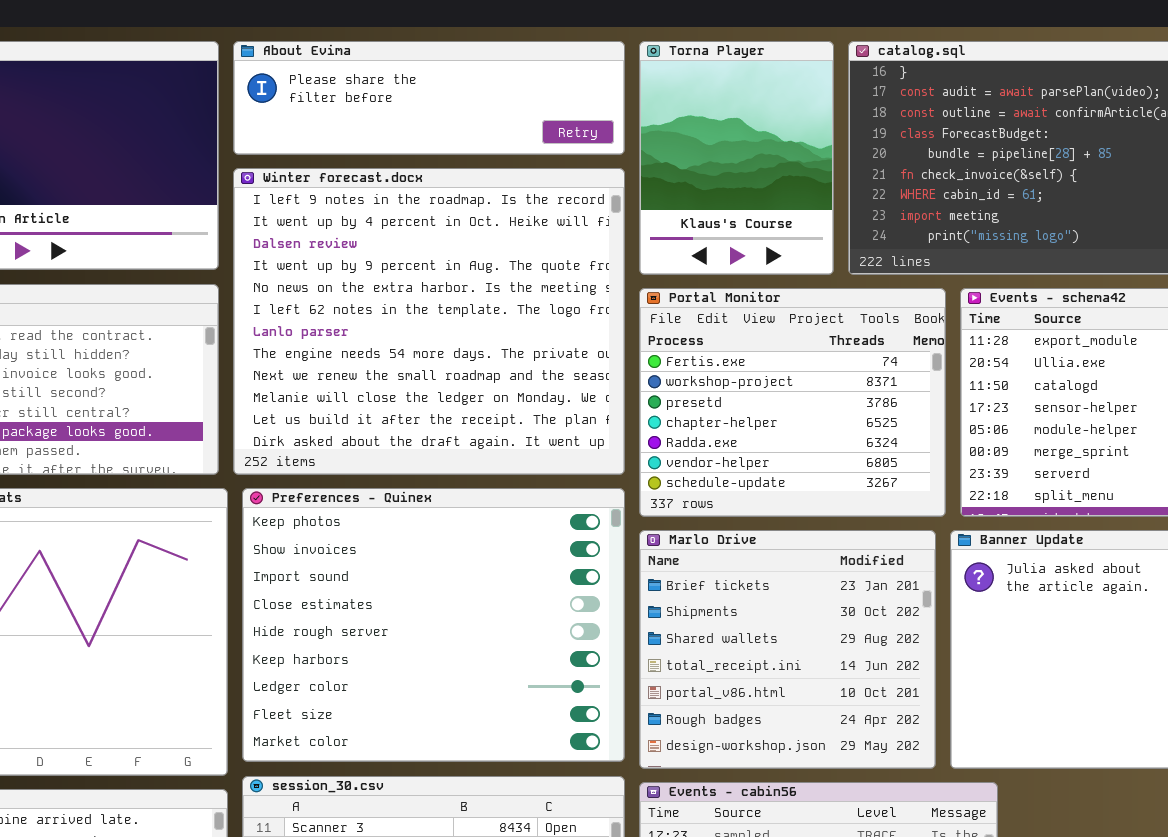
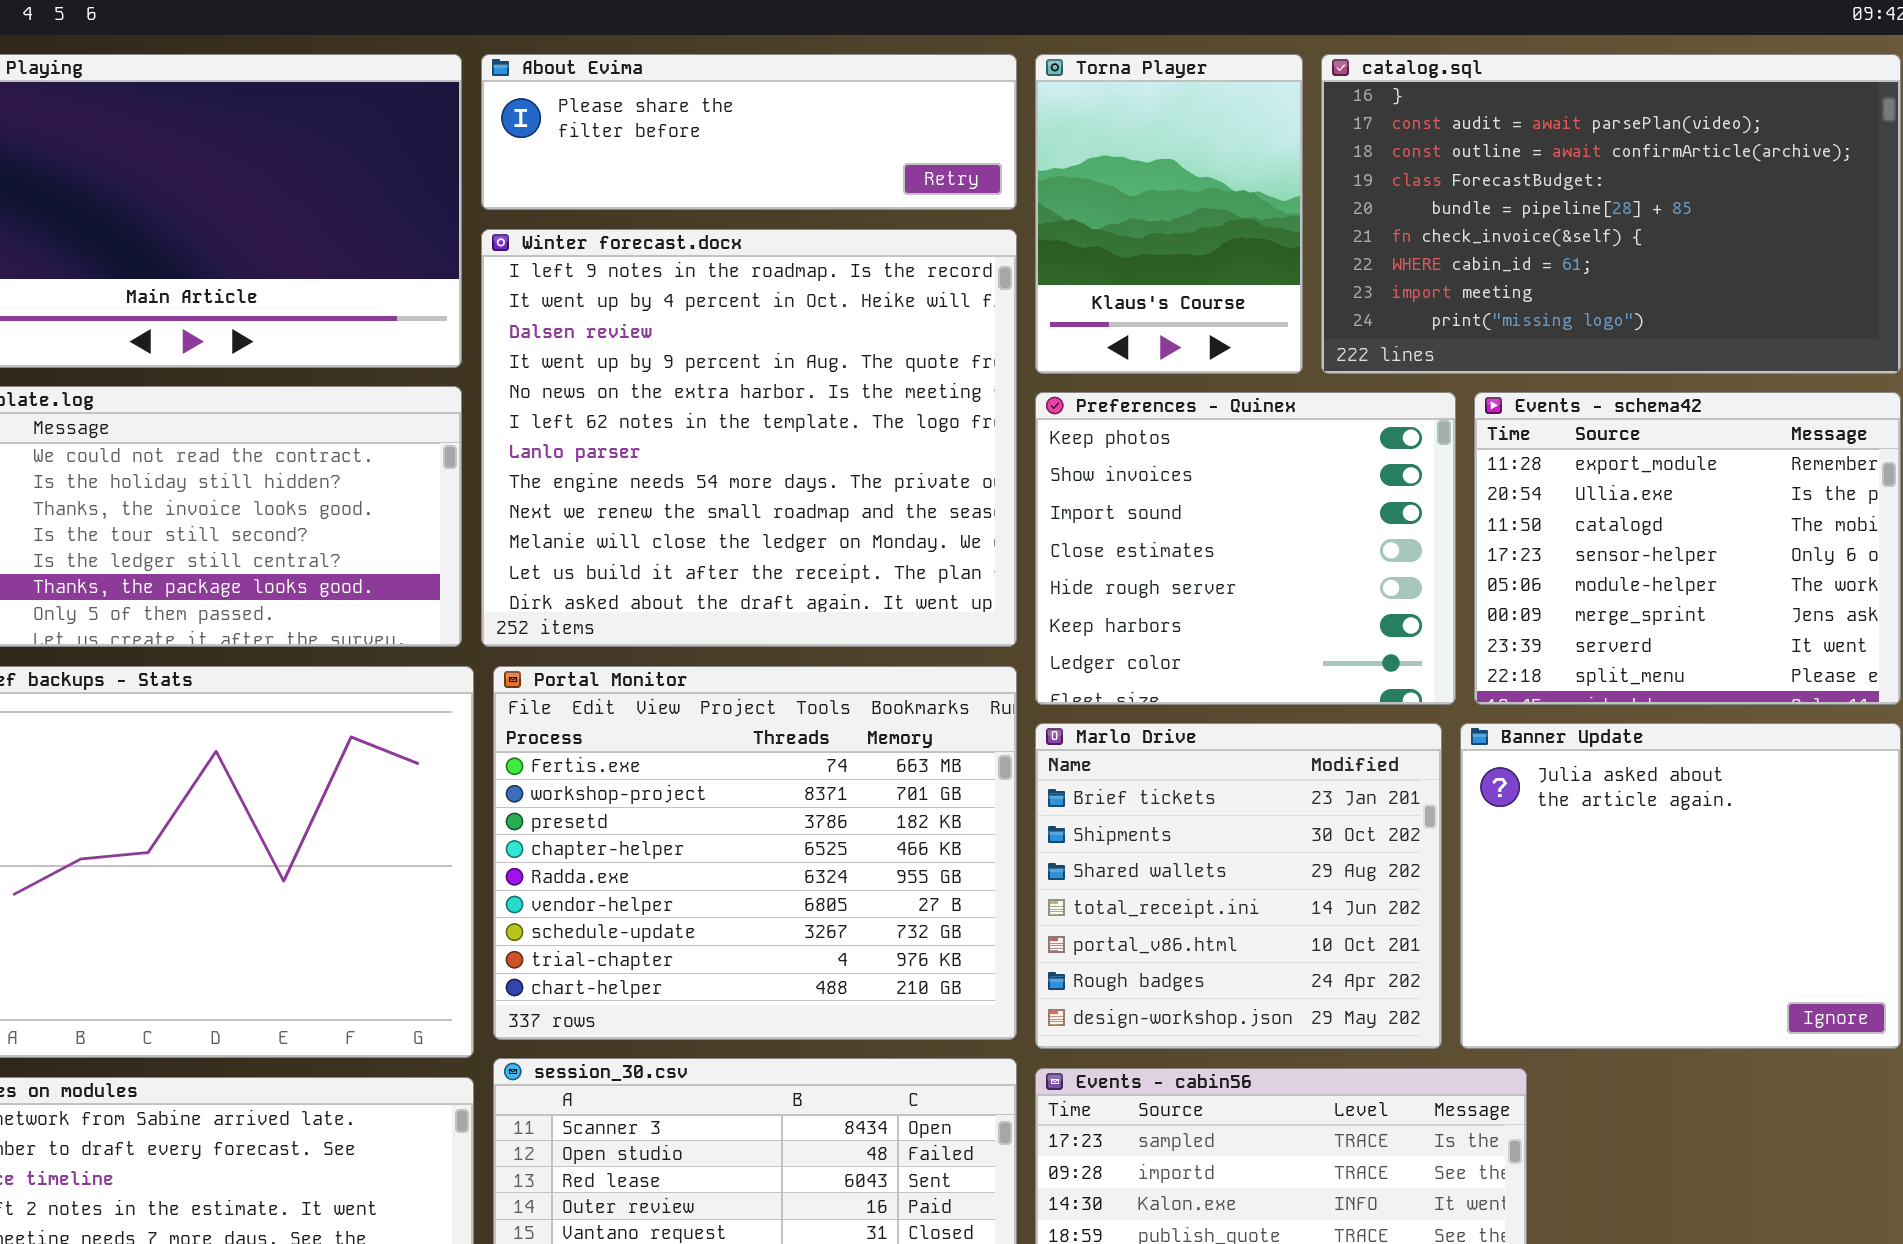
Portal Monitor: [639,288,946,517] -> [493,666,1017,1040], moved, resized
Preferences - Quinex: [242,488,625,762] -> [1035,392,1456,705], moved, resized

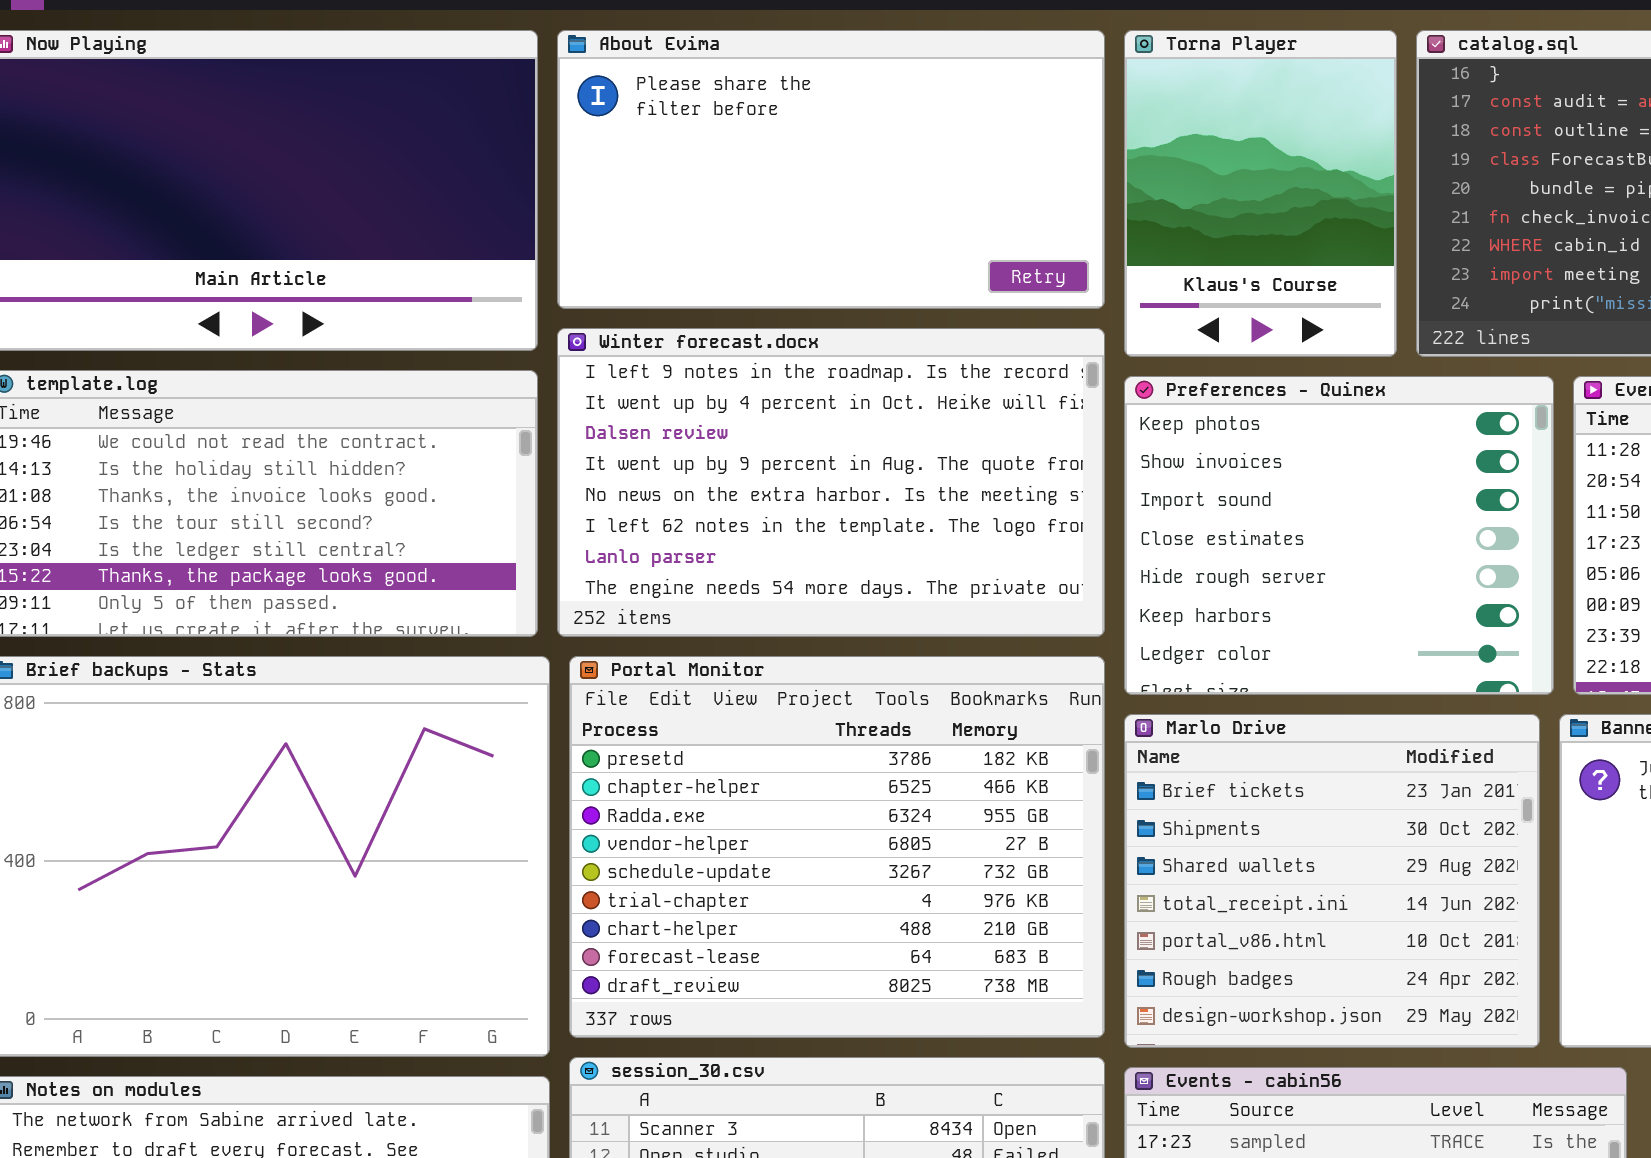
About Evima: [481,54,1017,210] -> [557,30,1105,309], resized
Winter forecast.docx: [481,229,1017,647] -> [557,328,1105,637], resized
Portal Monitor: [493,666,1017,1040] -> [569,656,1105,1038], scrolled down 2 rows

